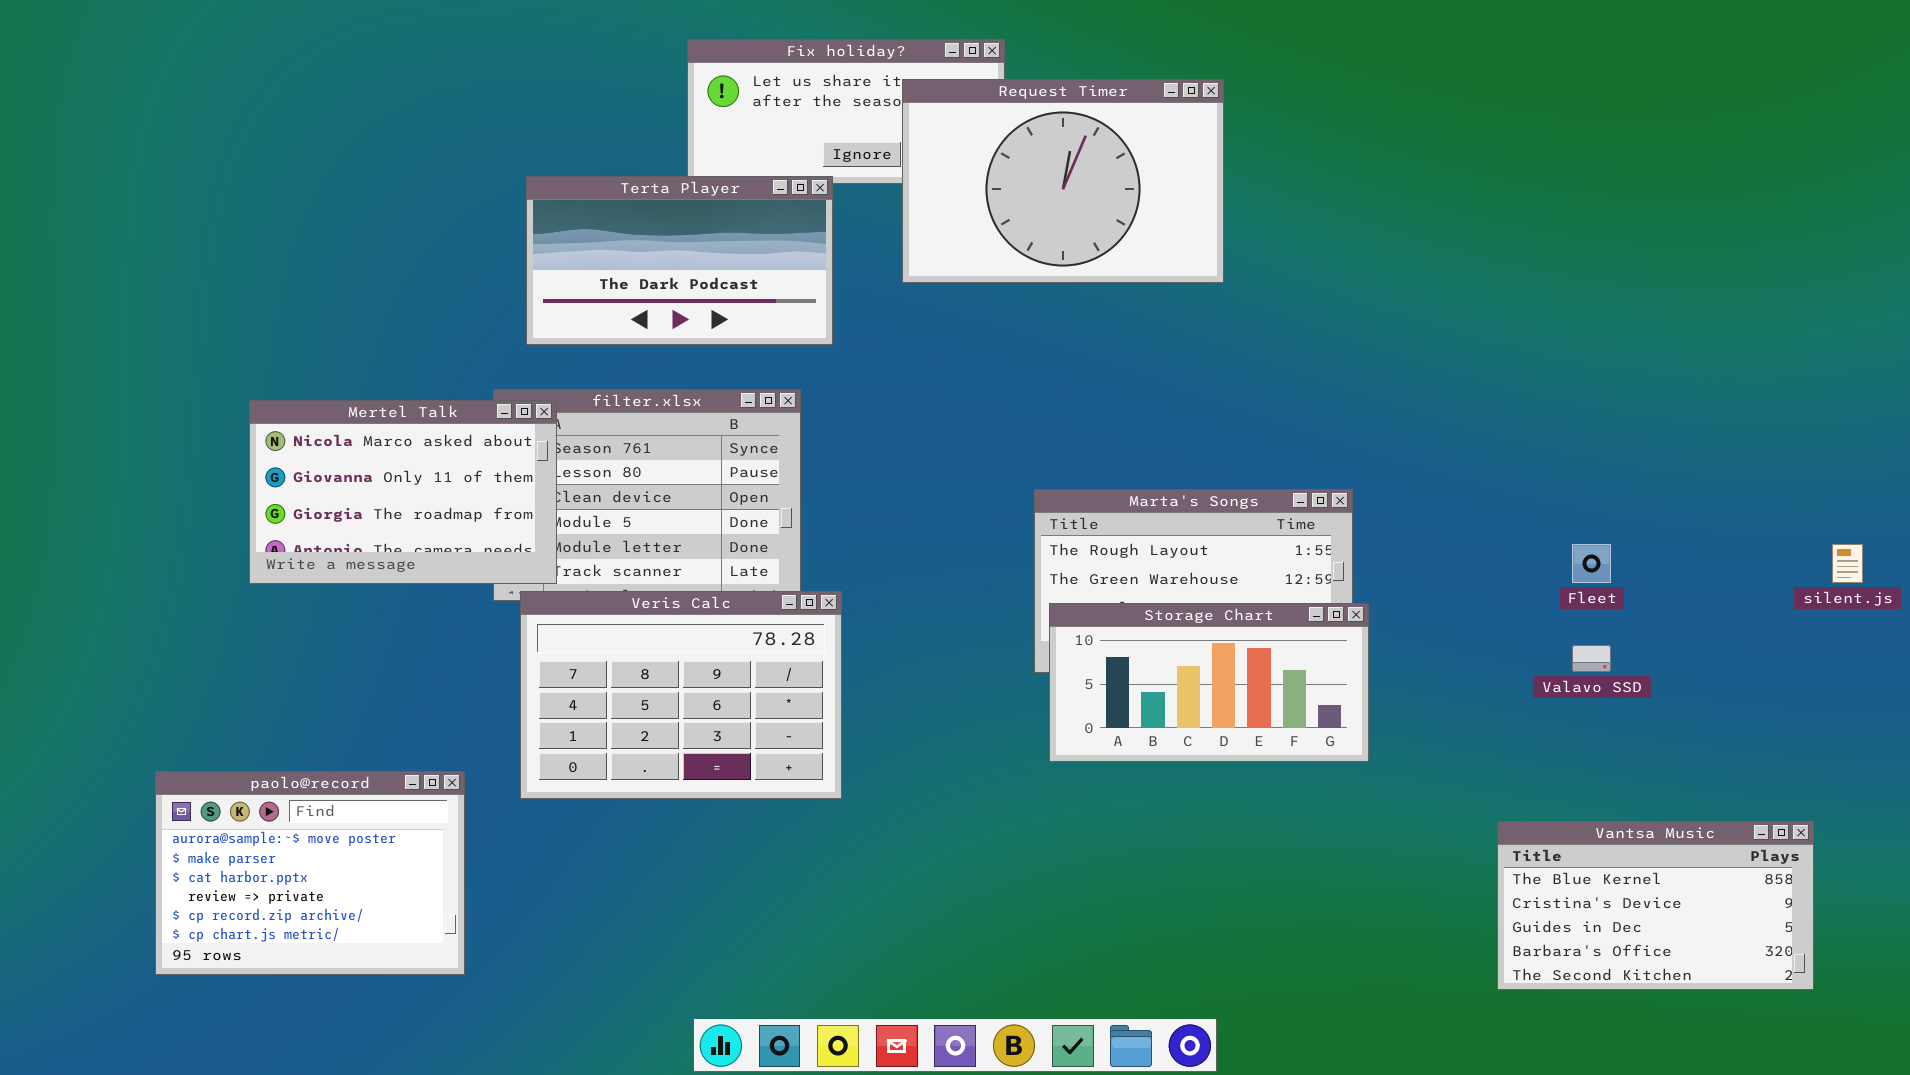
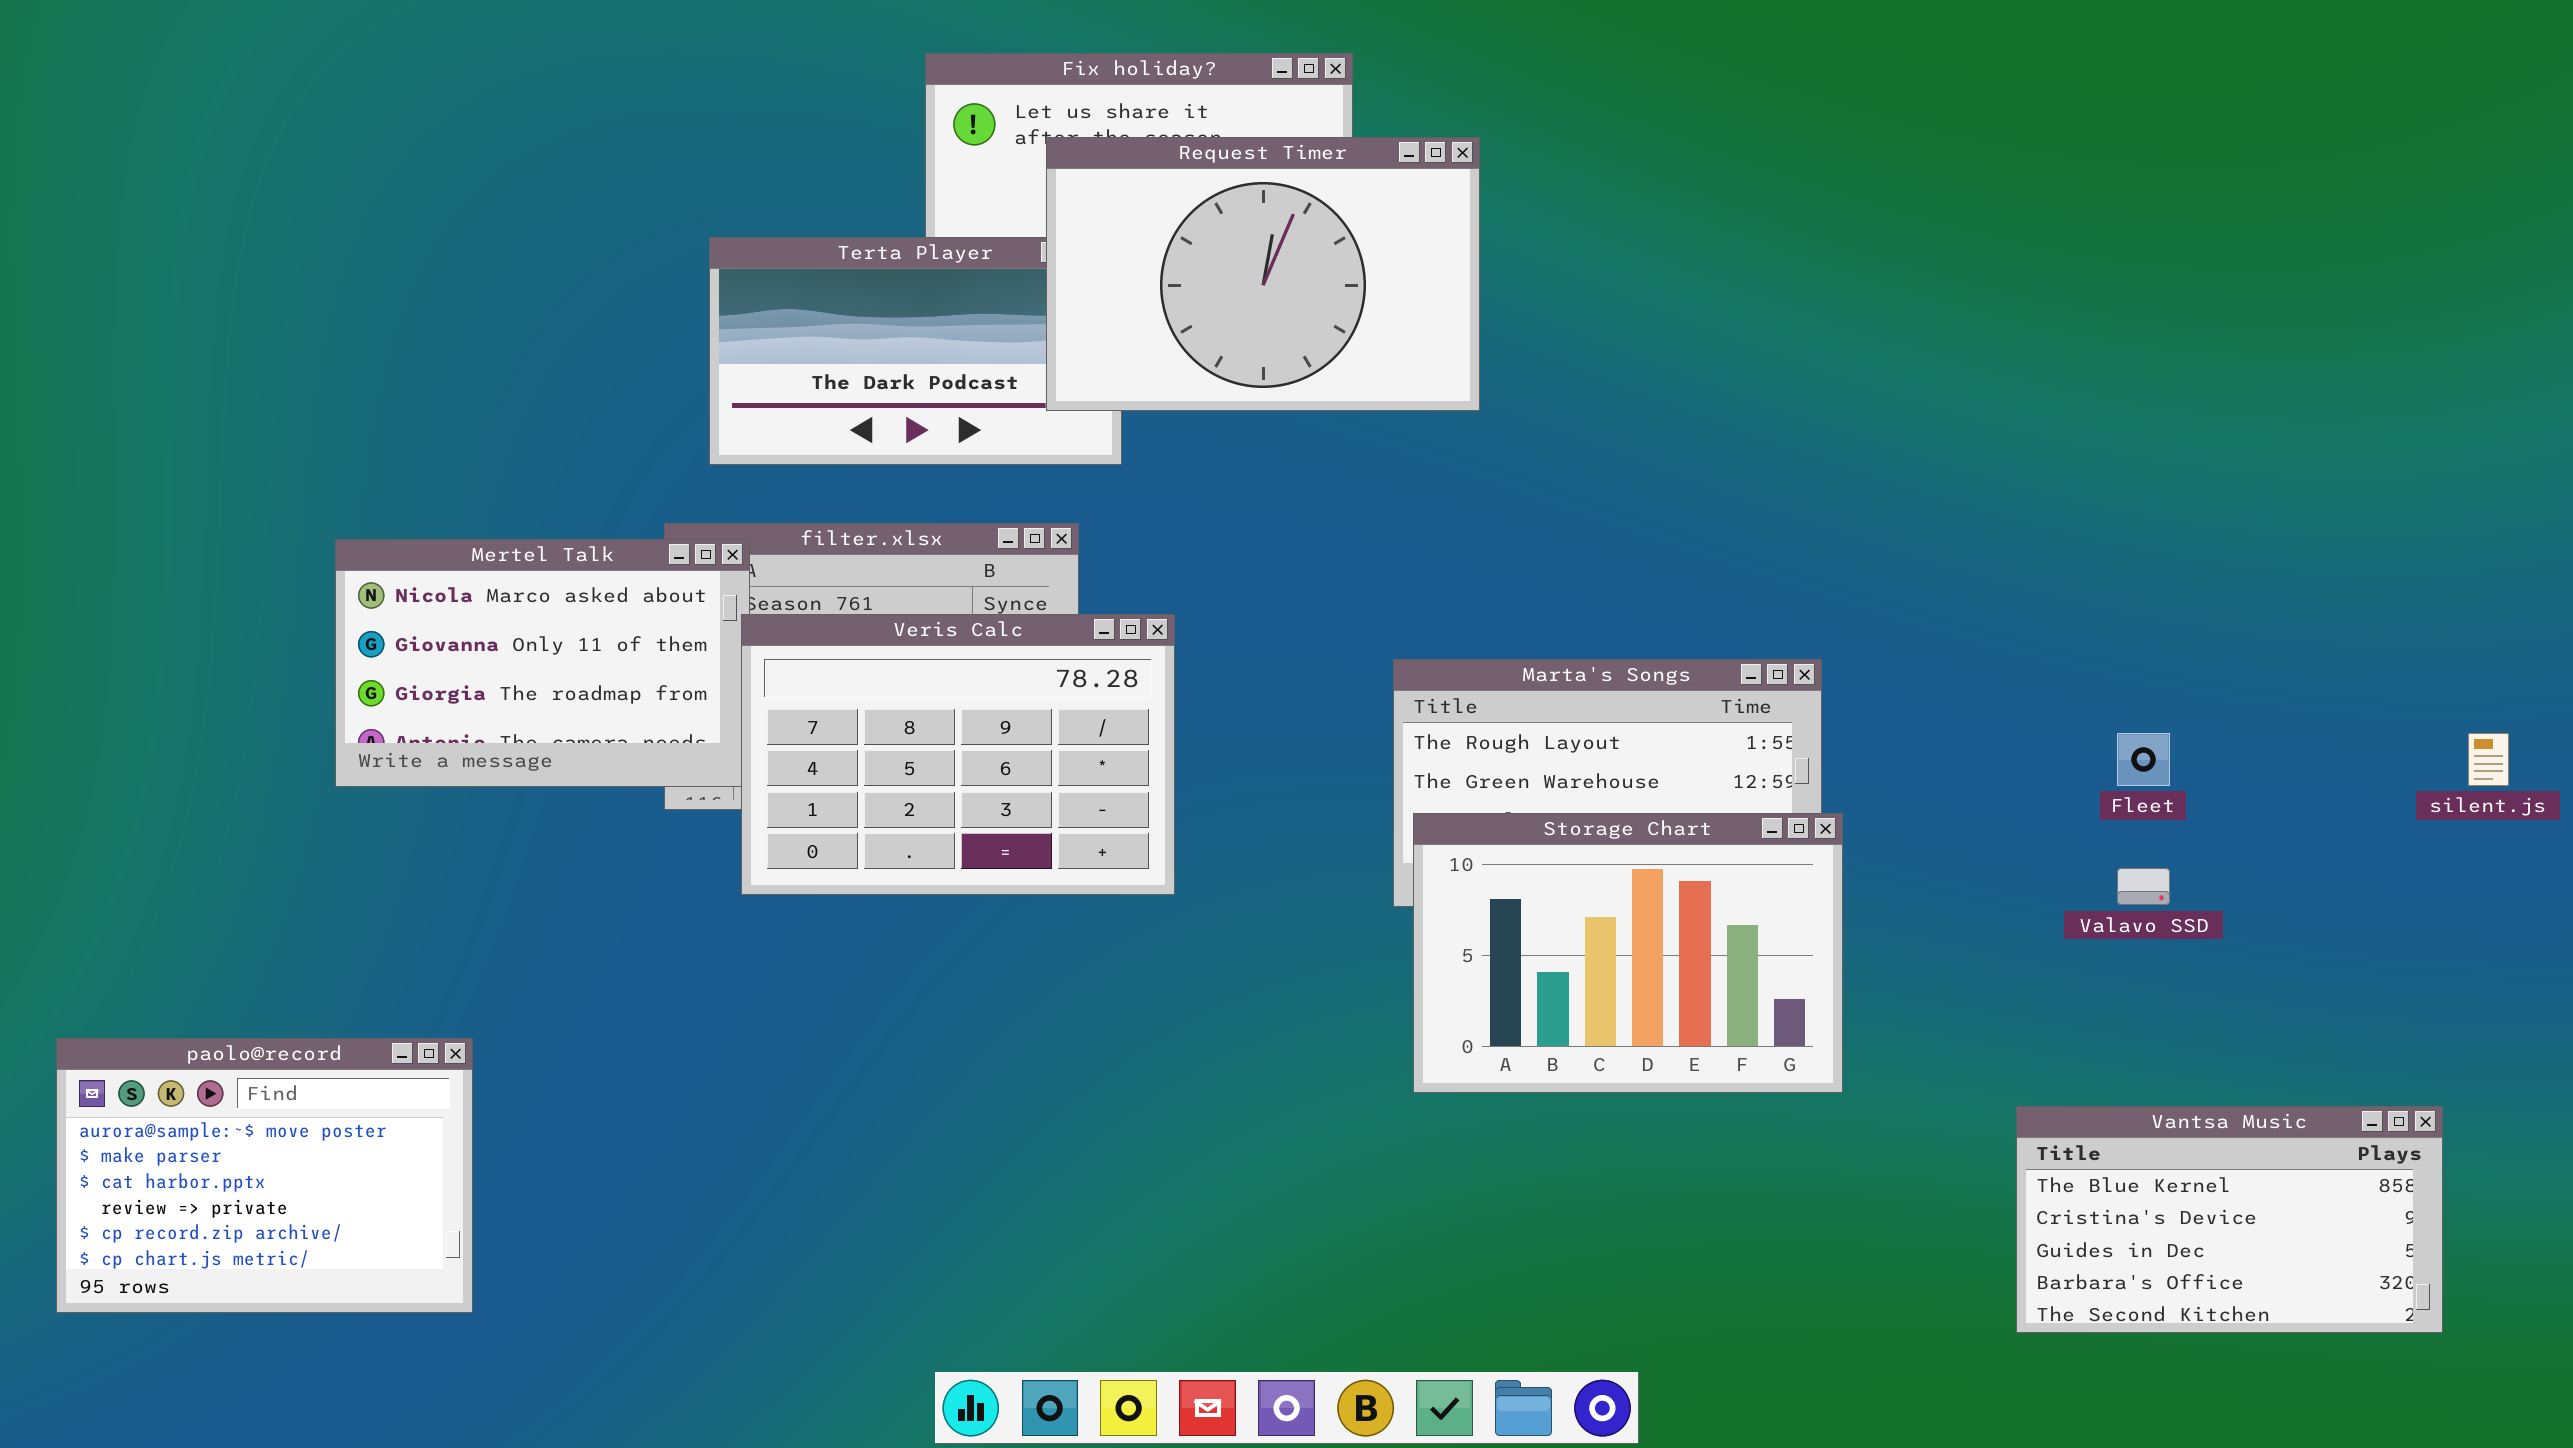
Request Timer: [902,79,1224,283] -> [1046,137,1480,411], moved
Veris Calc: [520,591,842,799] -> [741,614,1175,895], moved
Storage Chart: [1049,603,1369,762] -> [1413,813,1843,1093], resized
paolo@record: [155,771,465,975] -> [56,1038,473,1313], moved

